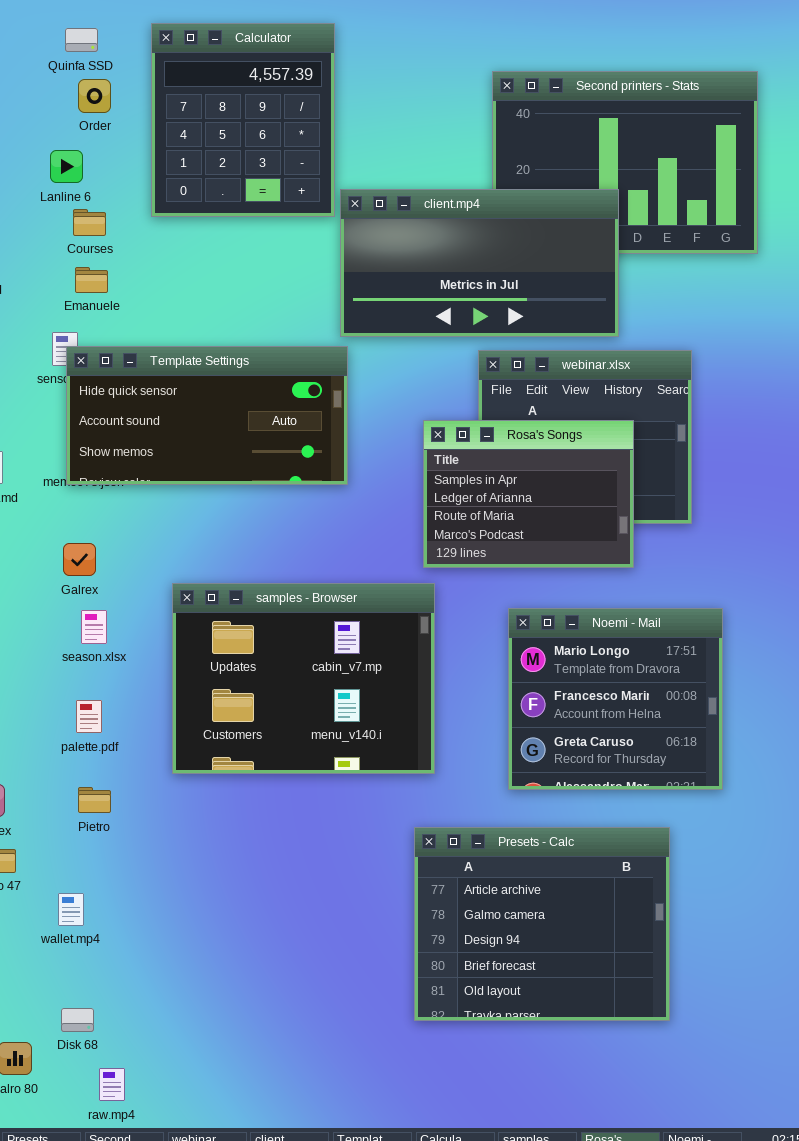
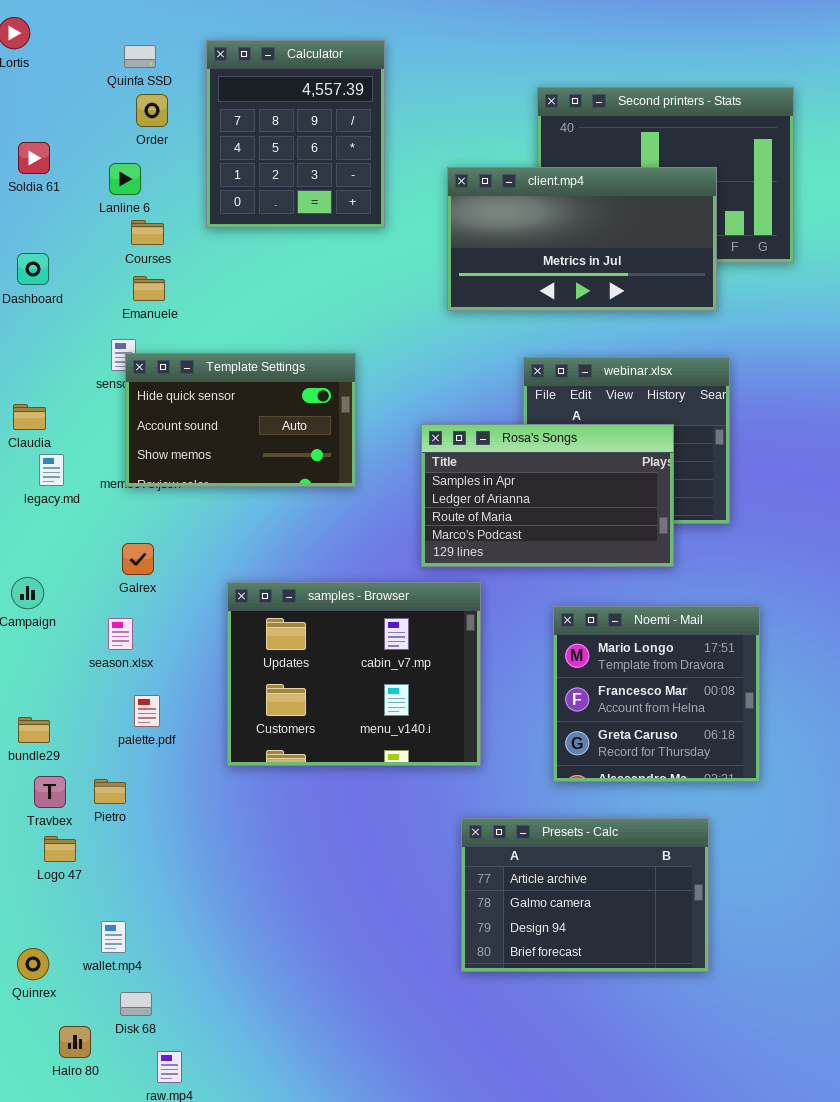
client.mp4: [340,189,619,337] -> [447,167,717,311], moved
Template Settings: [66,346,348,485] -> [125,353,356,487], resized
Rosa's Songs: [423,420,634,568] -> [421,424,674,567], resized
season.xlsx: [81,610,107,644] -> [108,618,133,650], moved
Pietro: [78,787,111,813] -> [94,779,126,804], moved
Presets - Calc: [414,827,670,1021] -> [461,818,709,972], resized
wallet.mp4: [58,893,84,926] -> [101,921,126,953], moved

